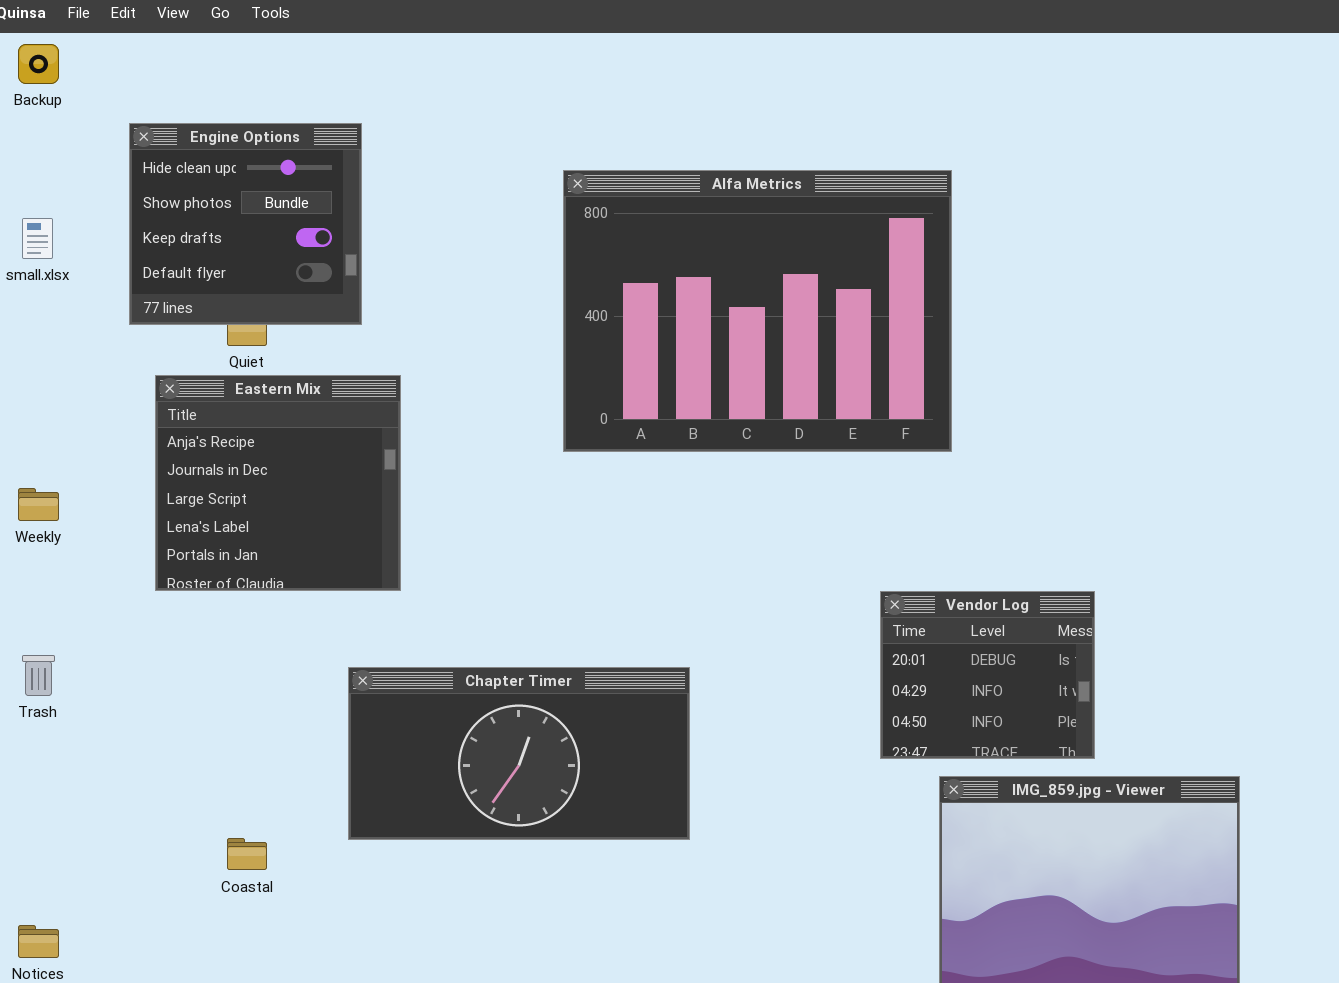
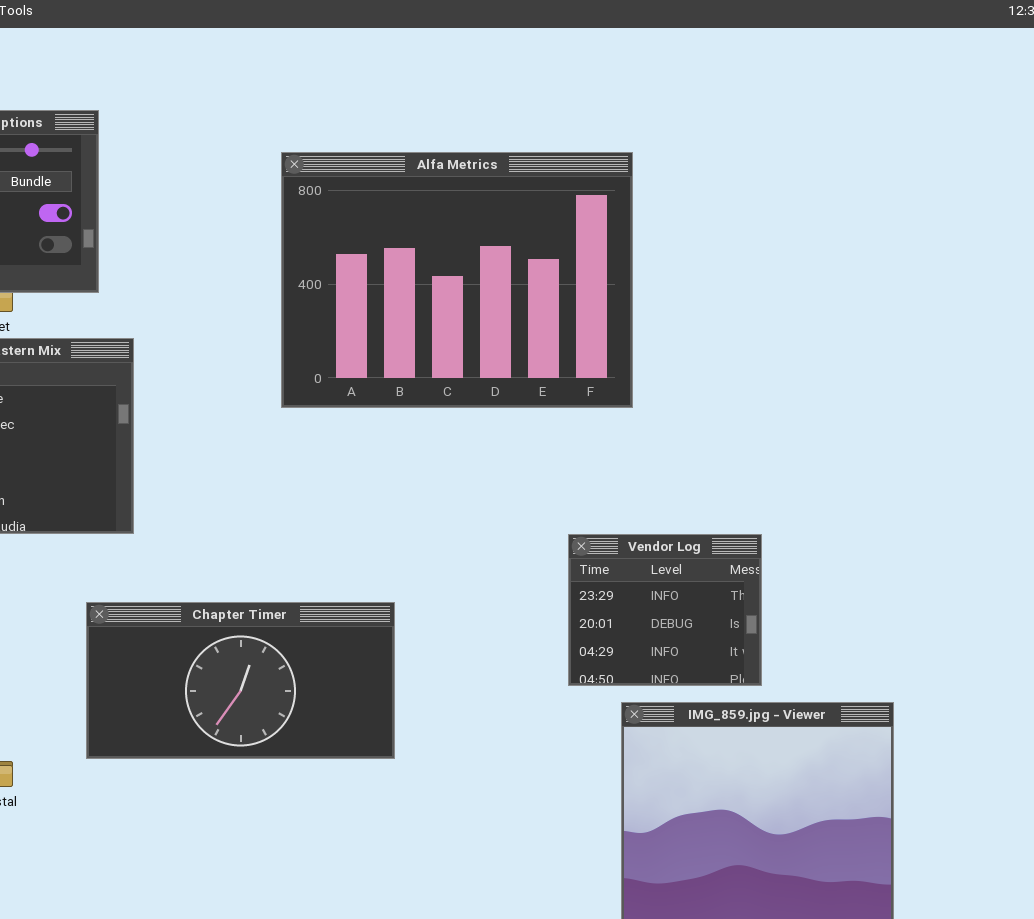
Vendor Log: [880,591,1095,759] -> [568,534,762,686], scrolled up 1 row

